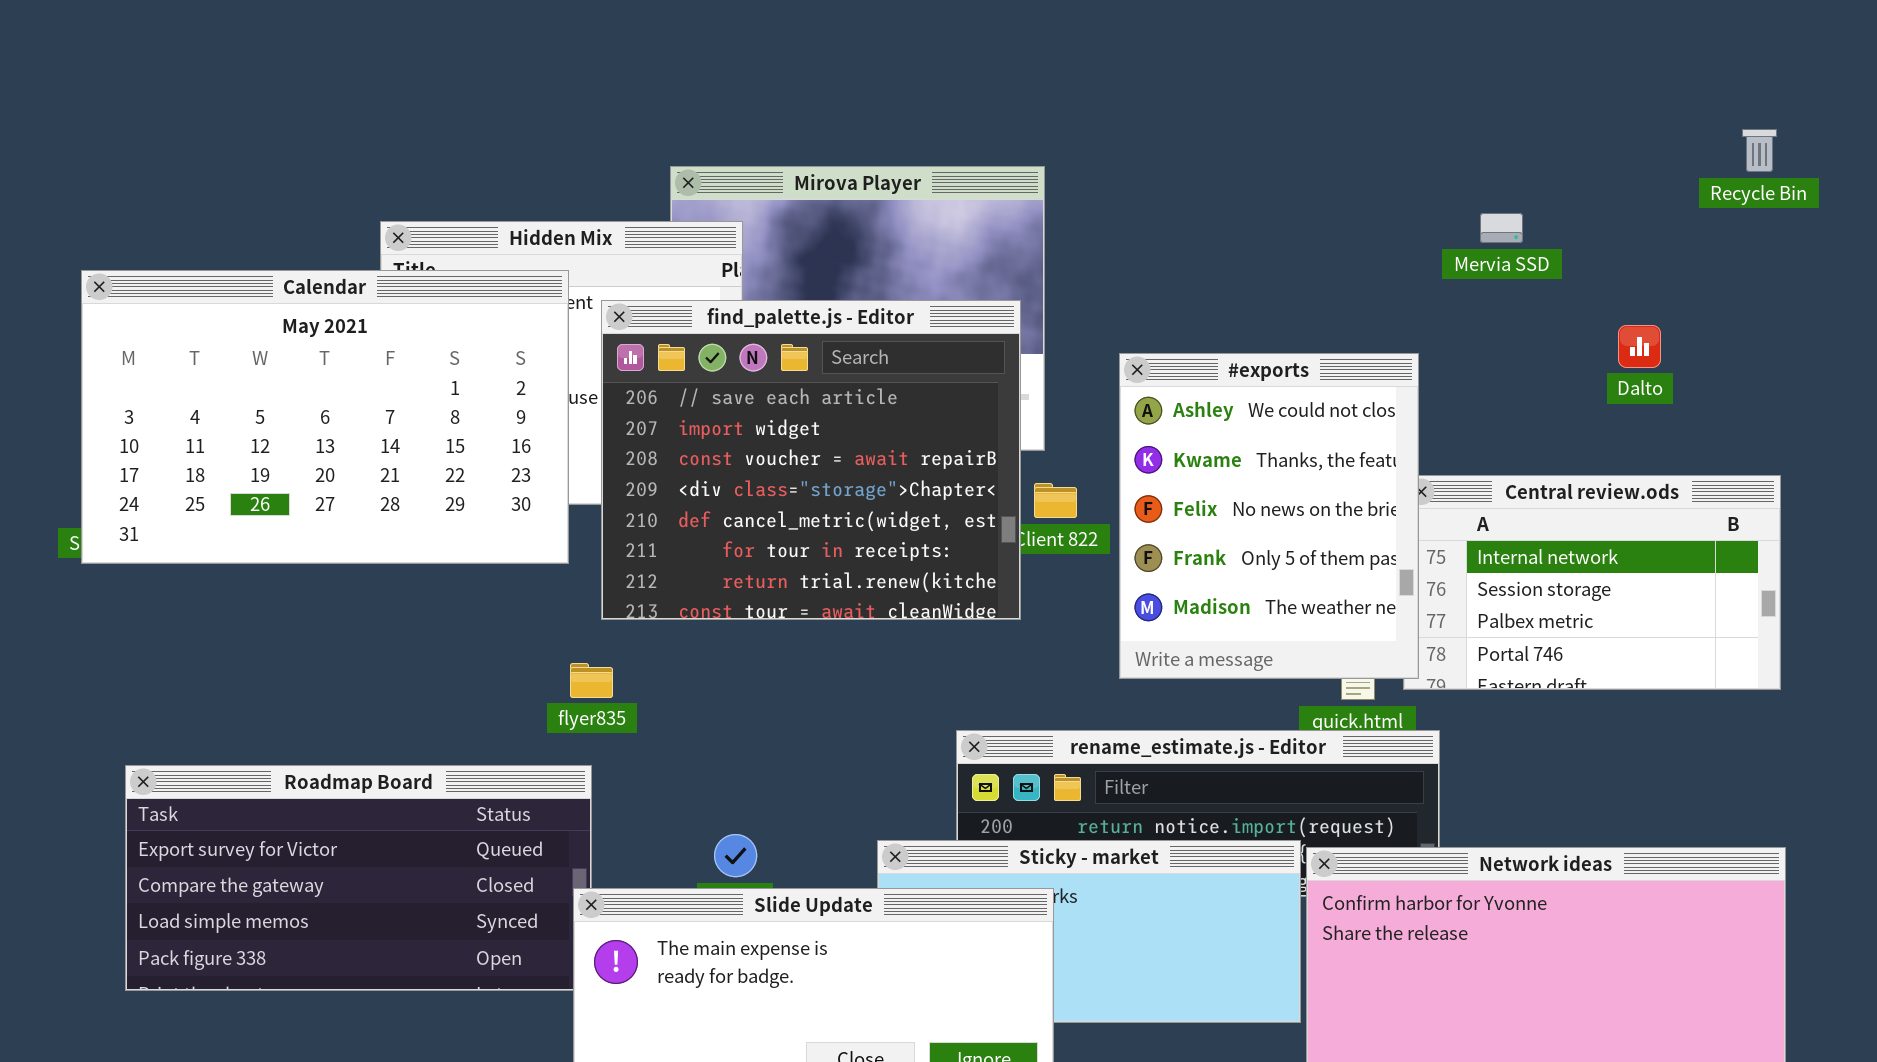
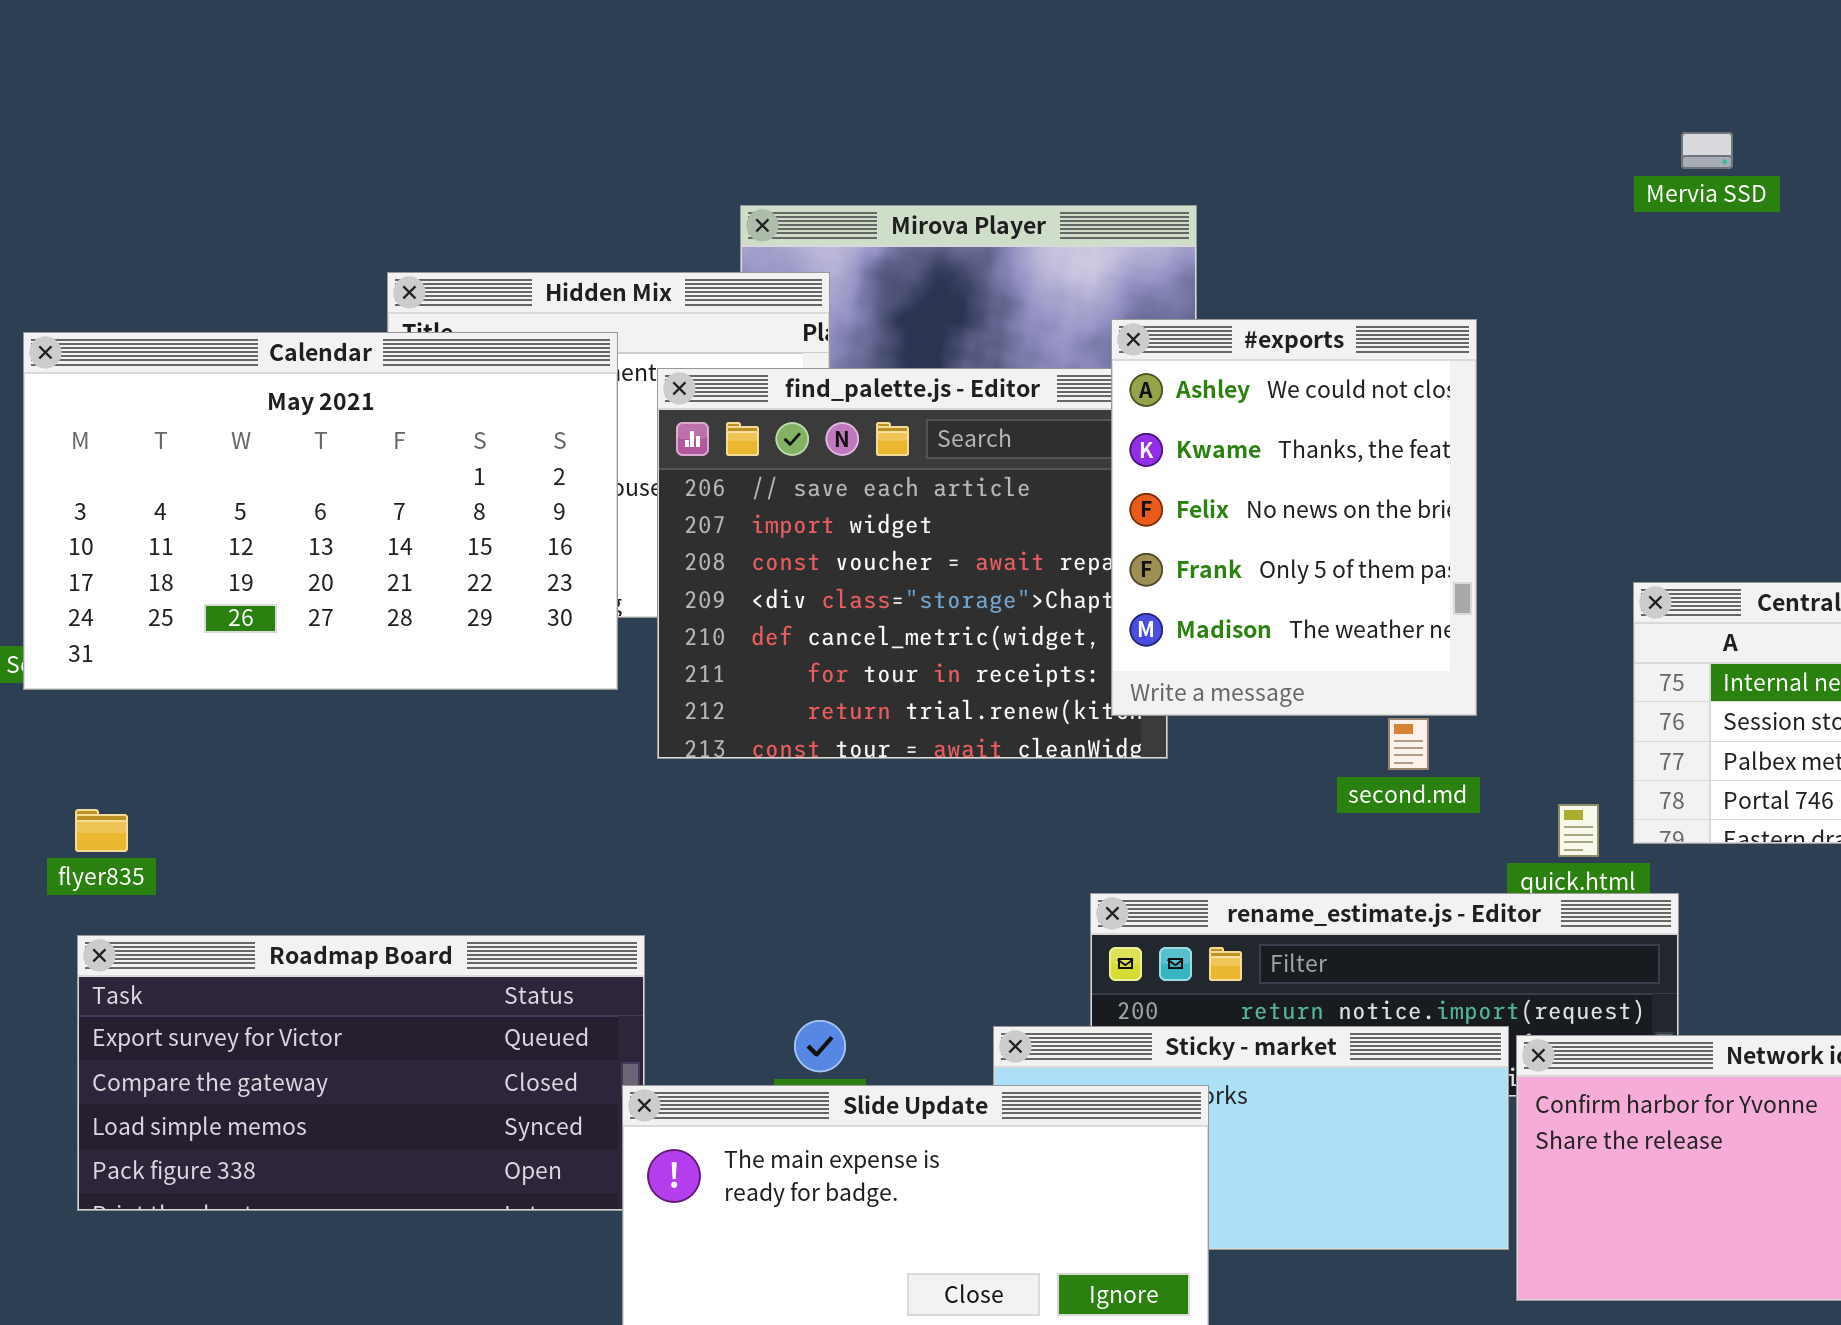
Mervia SSD: [1480,213,1523,243] -> [1681,132,1733,169], moved
#exports: [1119,353,1419,679] -> [1111,319,1477,716], moved
flyer835: [570,663,613,698] -> [75,809,128,852], moved

